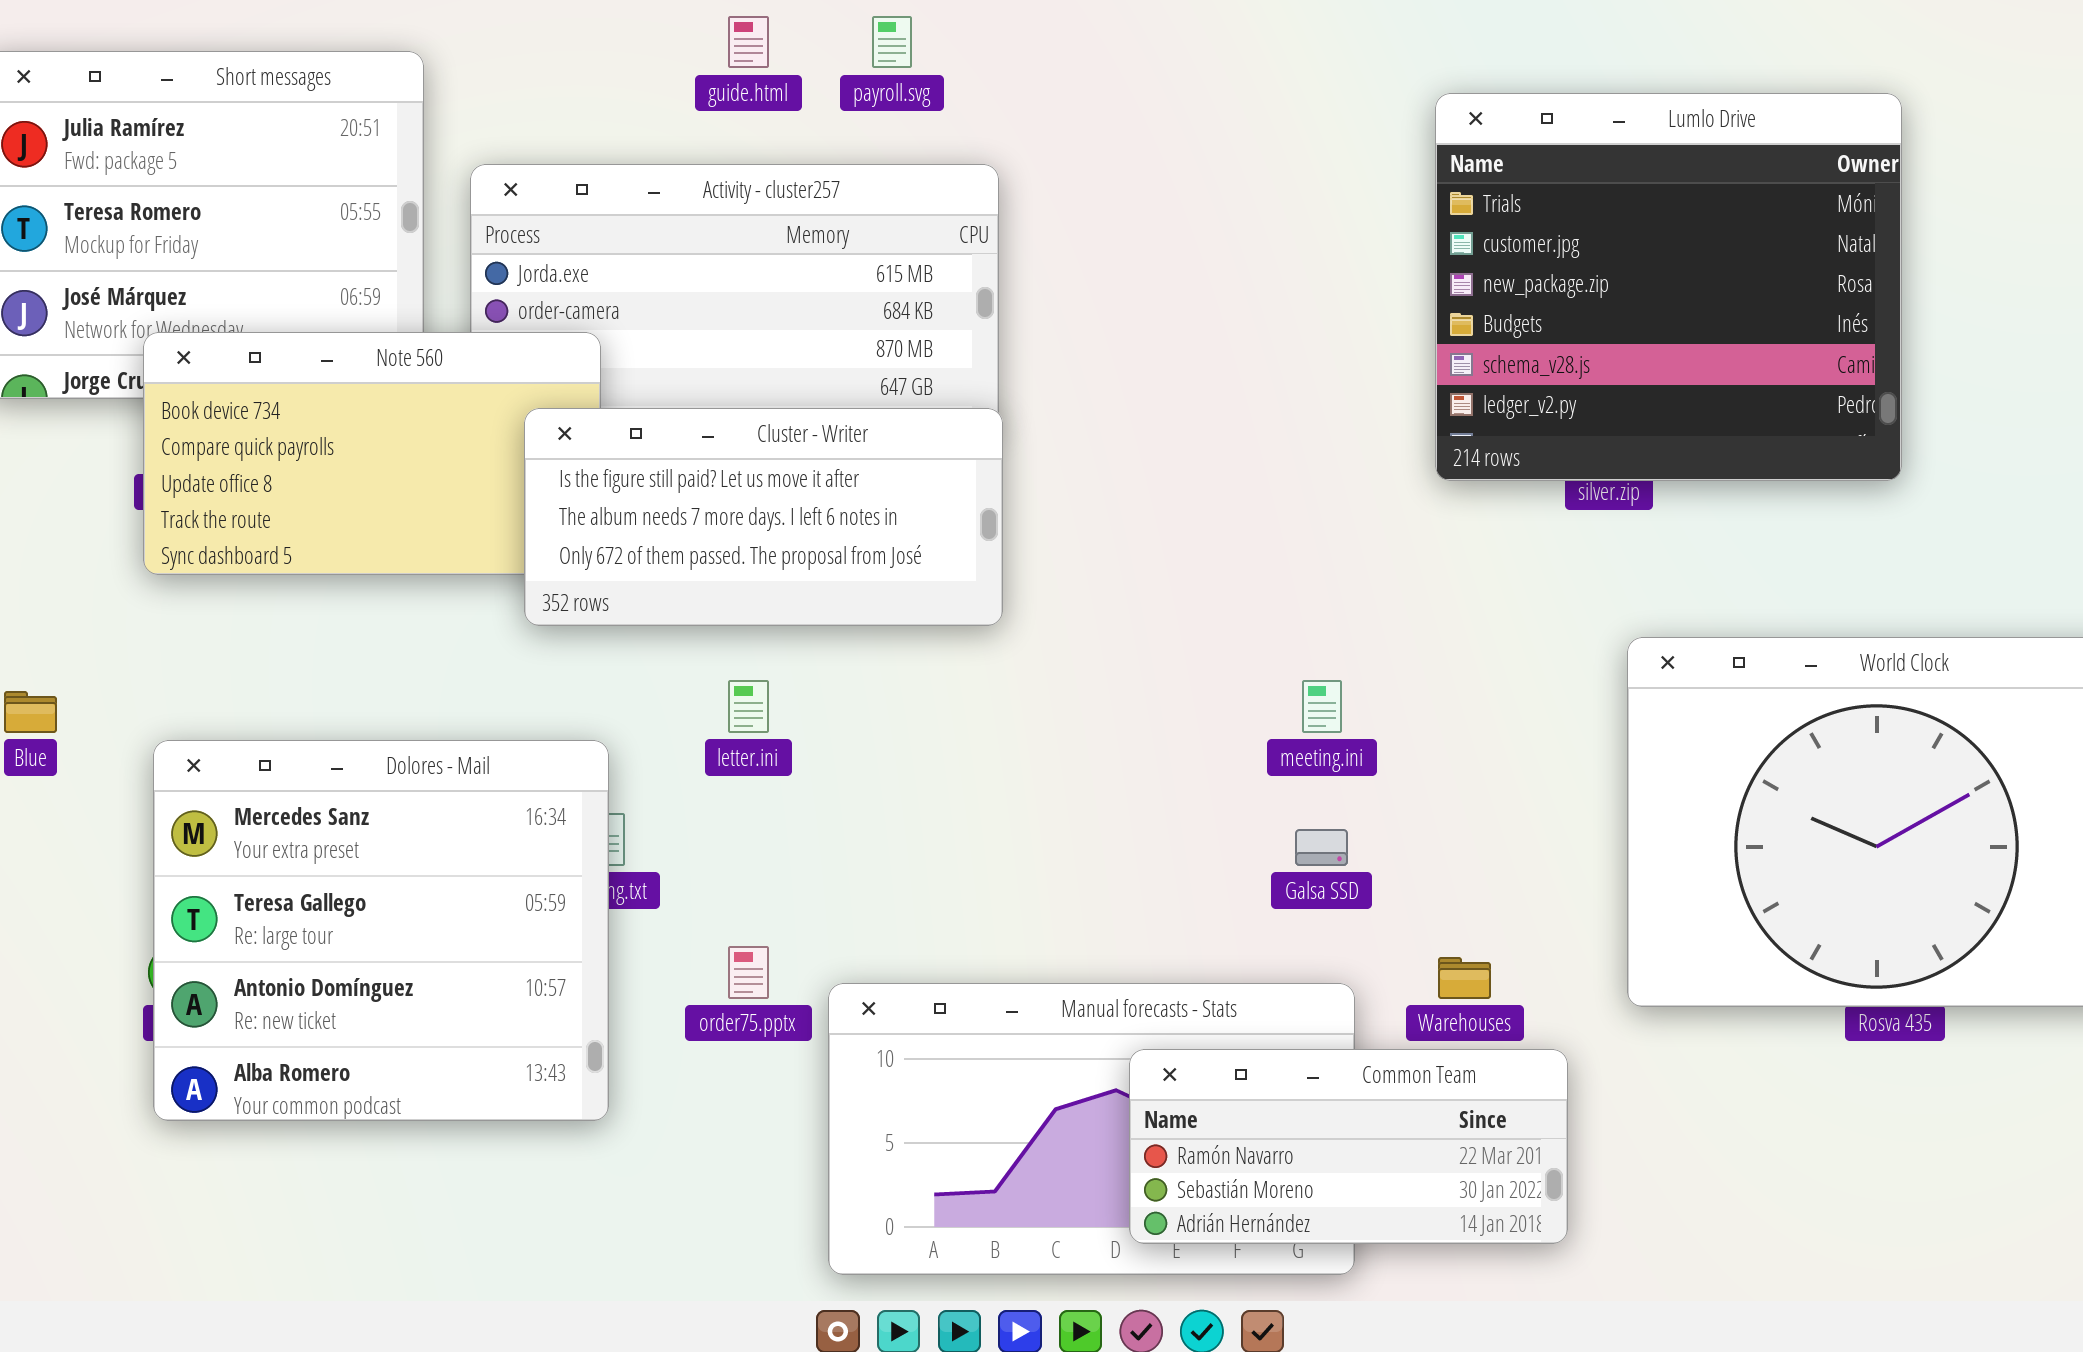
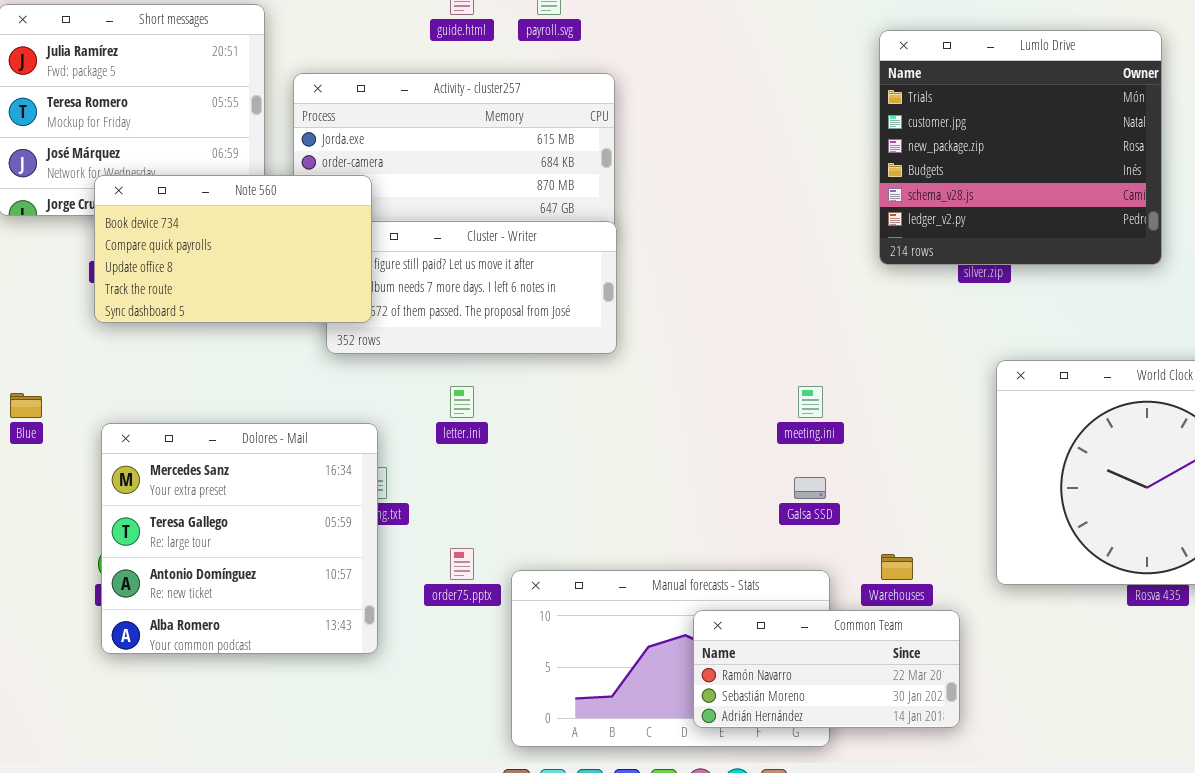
Note 560: [143,332,601,575] -> [94,175,372,323], raised

